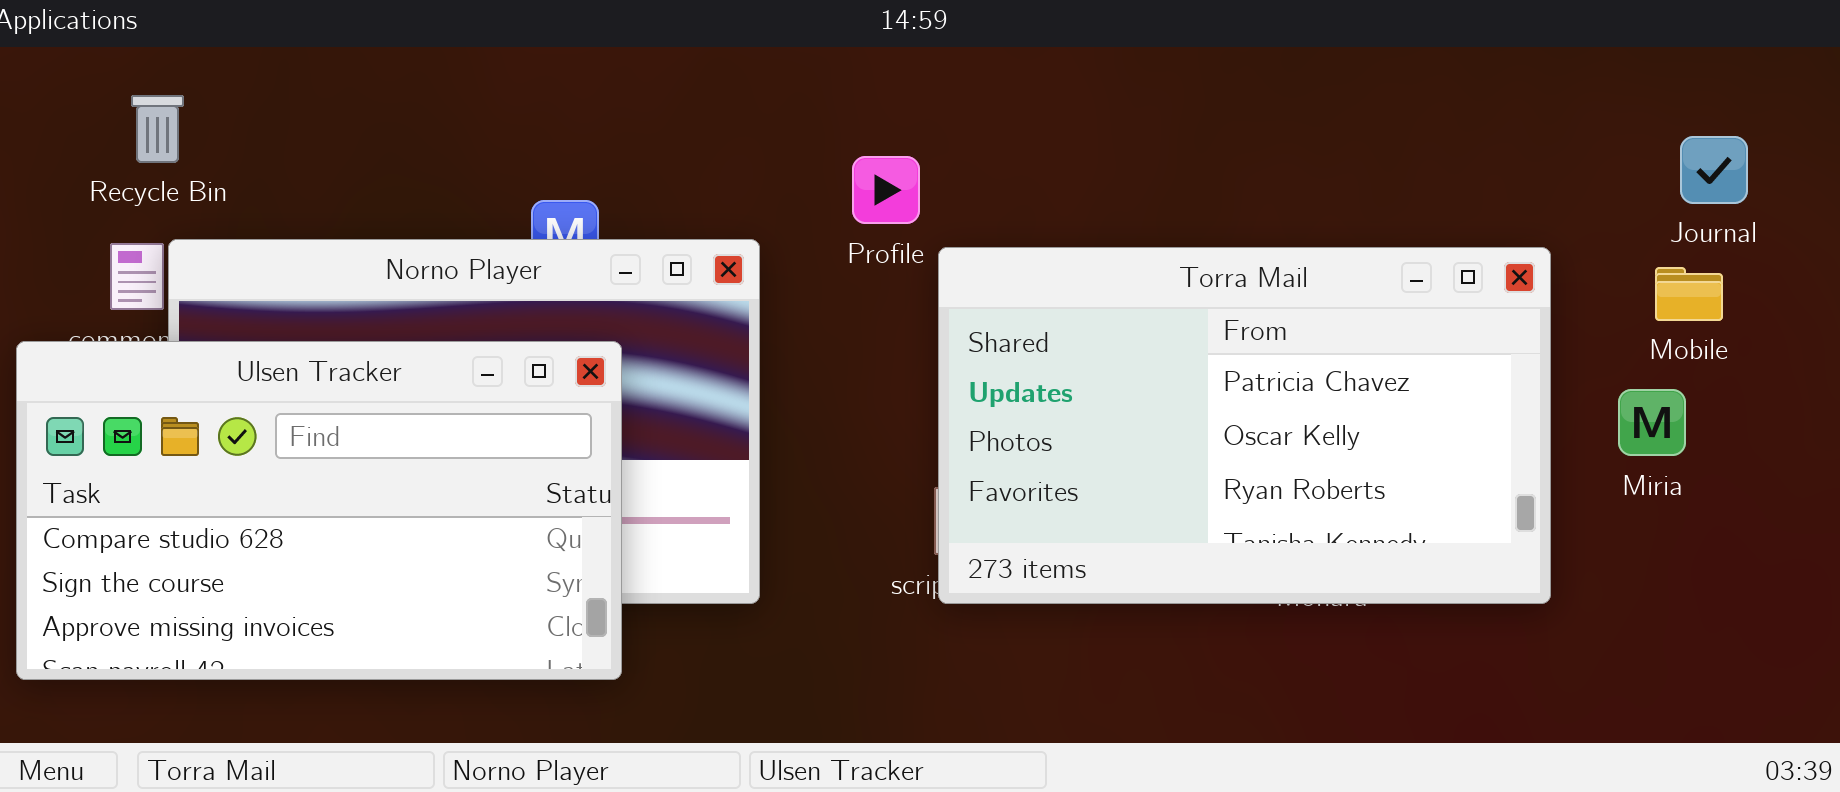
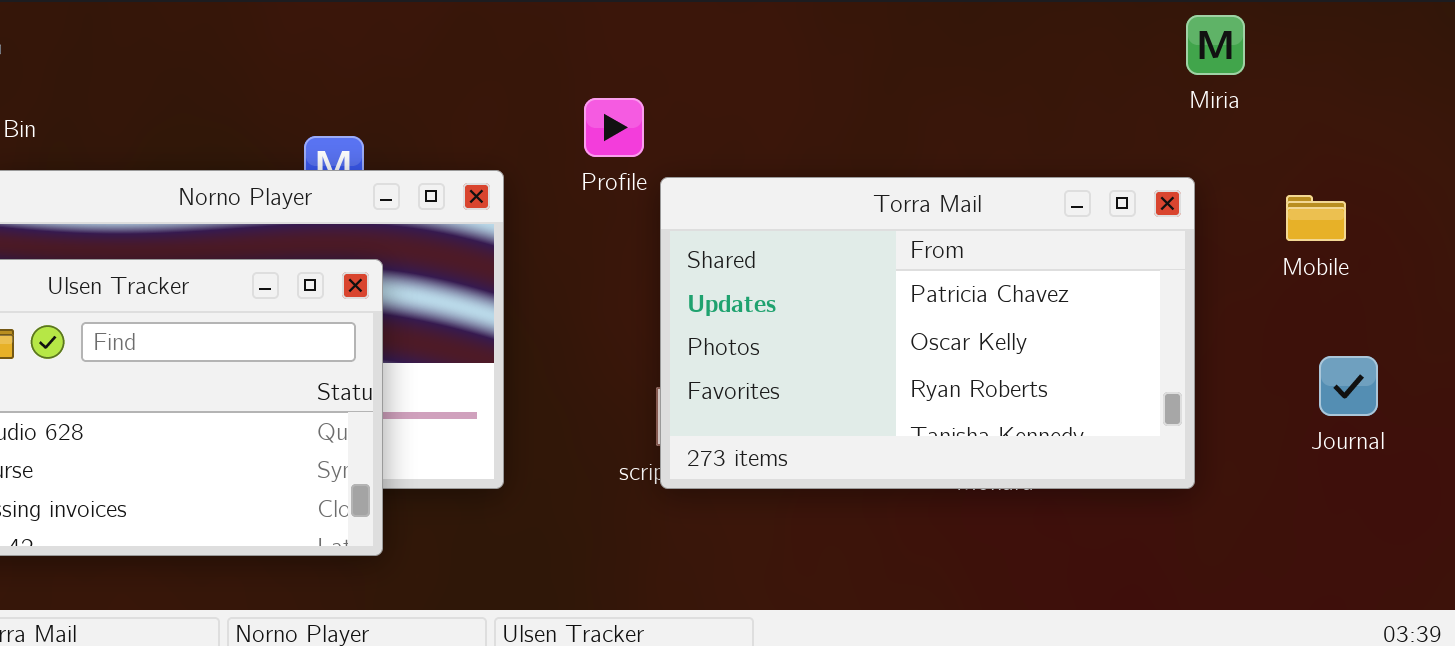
Journal: [1680,136,1748,204] -> [1319,356,1378,416], moved
Miria: [1618,389,1686,456] -> [1186,15,1245,75], moved

